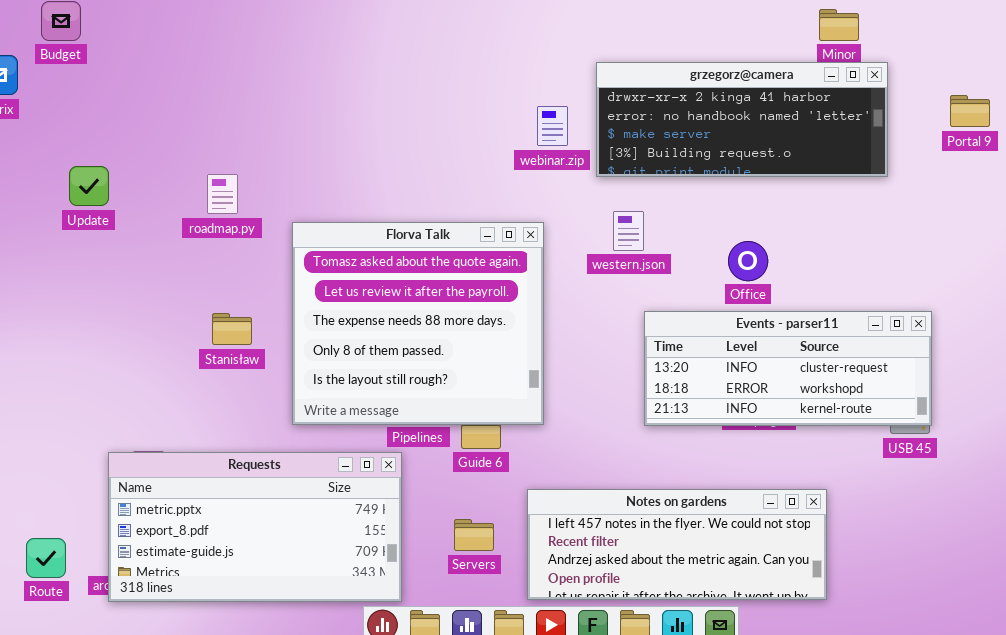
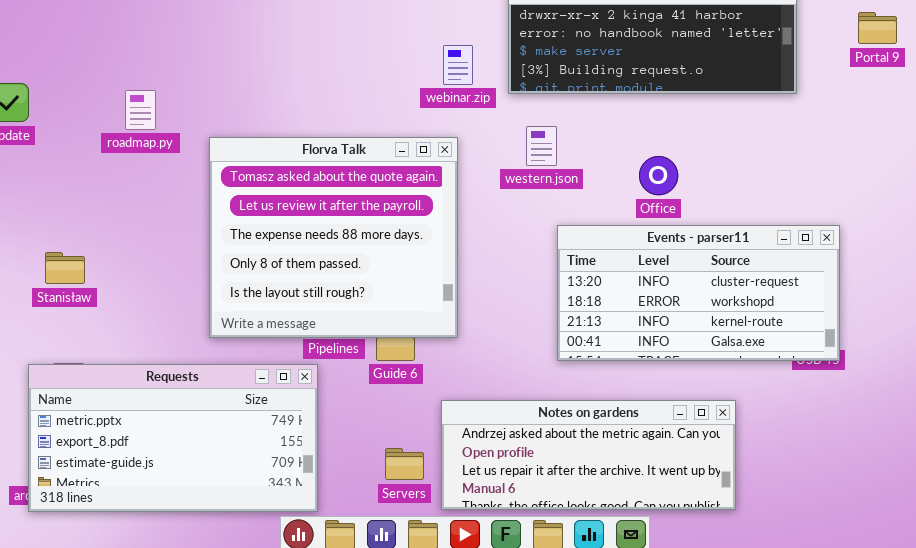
webinar.zip: [537,106,568,146] -> [443,45,473,85], moved
Events - parser11: [644,311,932,426] -> [557,225,840,361], resized
Stanisław: [212,313,252,345] -> [45,252,85,284], moved
Notes on gardens: [527,489,827,600] -> [441,400,736,510], scrolled down 2 rows
Servers: [454,519,494,551] -> [385,448,424,480], moved

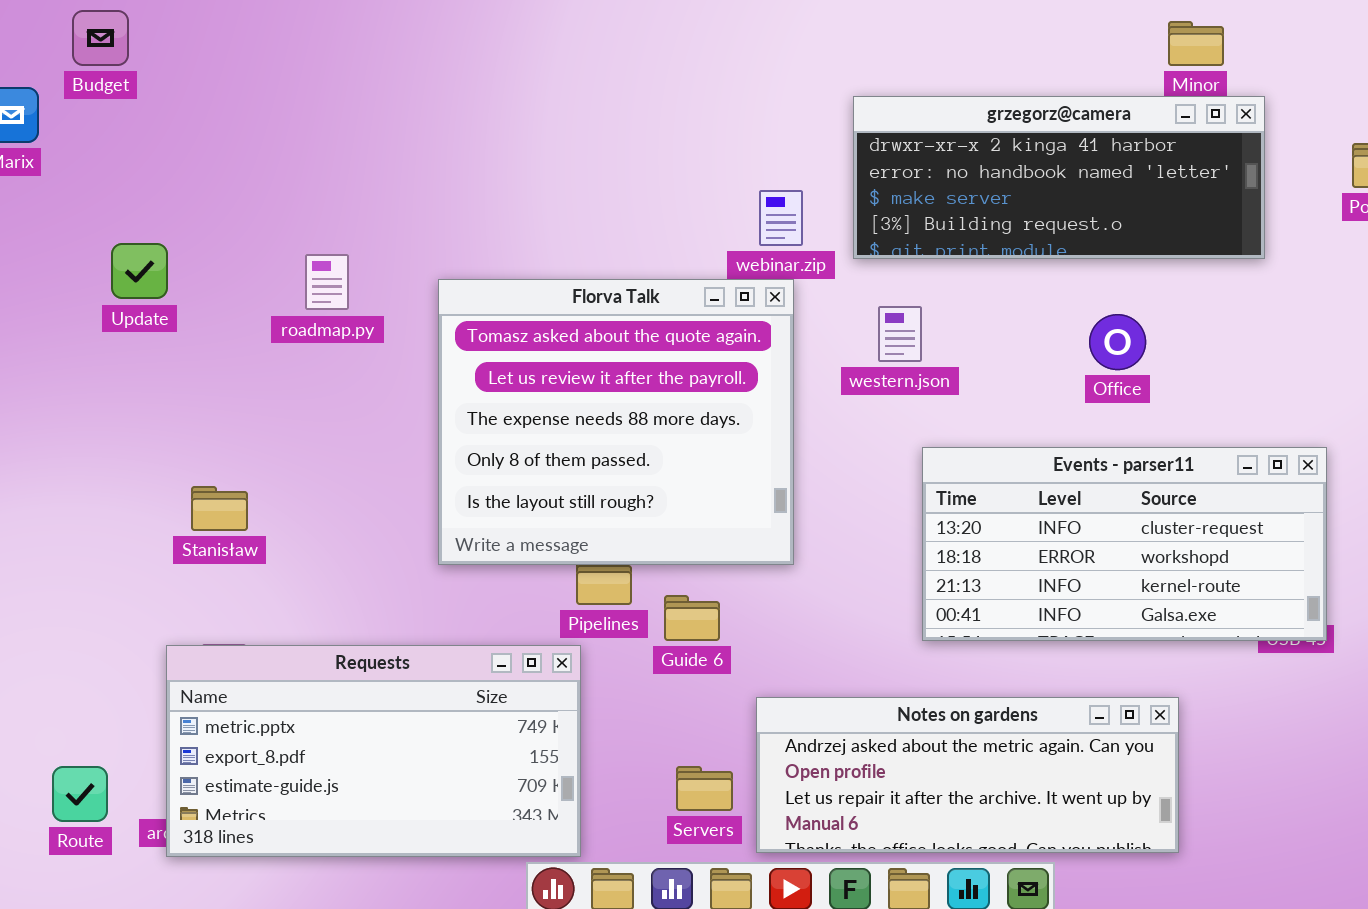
Florva Talk: [209,137,458,338] -> [438,279,794,565], moved
Office: [639,156,678,195] -> [1089,314,1146,370], moved

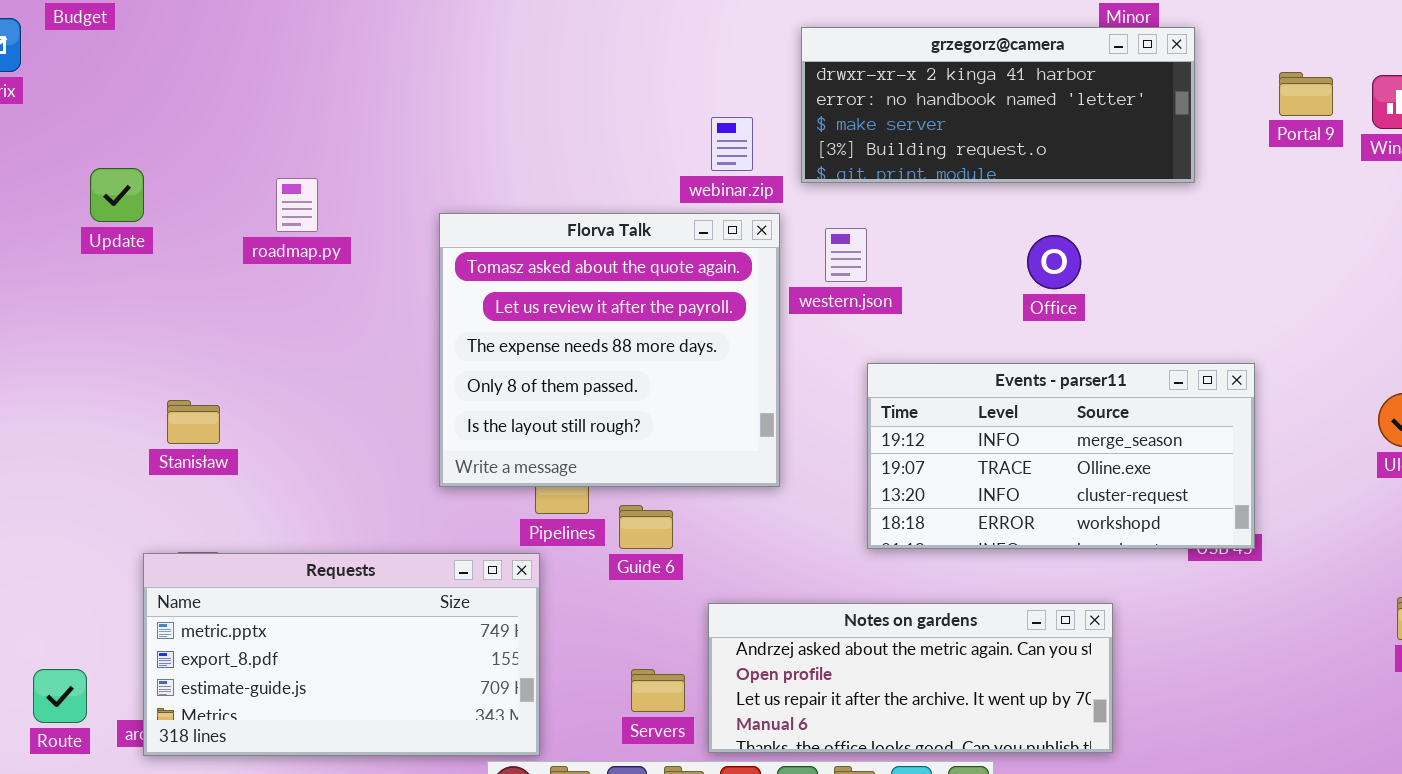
Florva Talk: [438,279,794,565] -> [439,213,780,487], moved
Events - parser11: [922,447,1327,641] -> [867,363,1255,549], scrolled up 2 rows

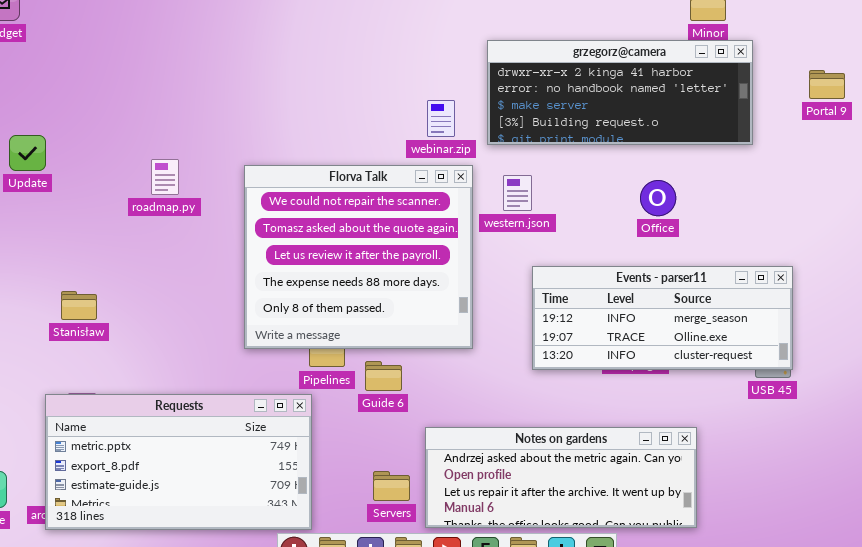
roadmap.py: [276,178,318,232] -> [151,159,179,195], moved
Florva Talk: [439,213,780,487] -> [244,165,473,349], scrolled up 1 row
Events - parser11: [867,363,1255,549] -> [532,266,793,370], resized

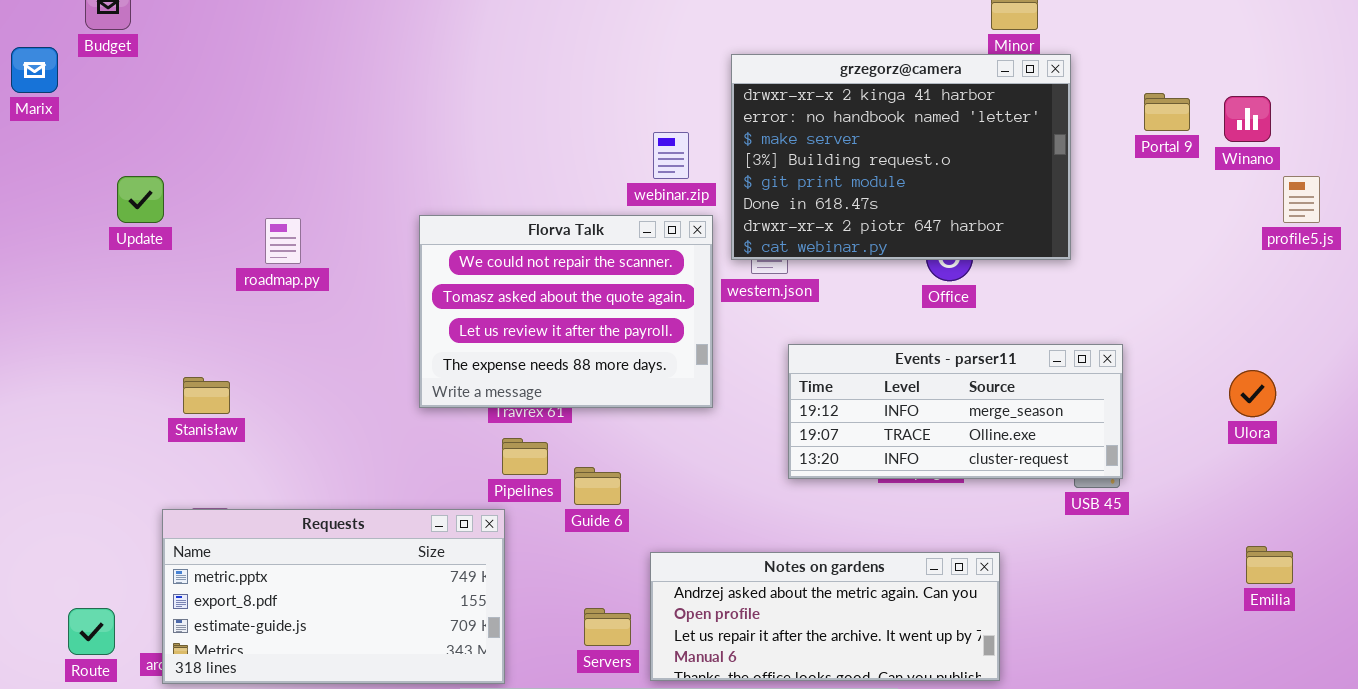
grzegorz@camera: [487,40,753,145] -> [731,54,1071,260], resized
roadmap.py: [151,159,179,195] -> [265,218,301,264], moved
Florva Talk: [244,165,473,349] -> [419,215,713,408], resized

